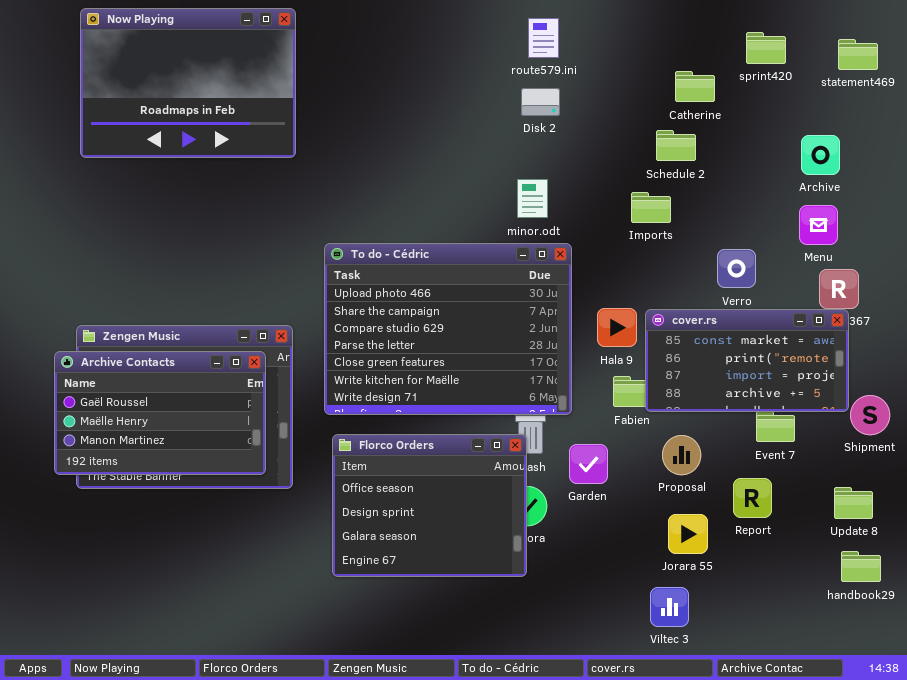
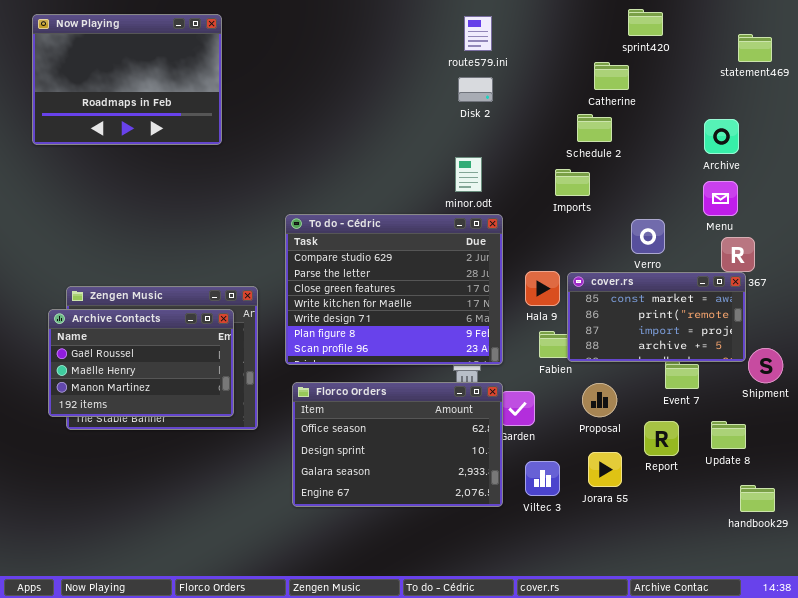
Now Playing: [80,8,296,158] -> [32,14,222,145], moved
sprint420: [746,32,786,64] -> [628,9,663,36], moved
To do - Cédric: [324,243,572,415] -> [285,214,503,365], scrolled down 2 rows
Florco Orders: [332,434,527,577] -> [292,382,503,507], resized
Update 8: [834,487,873,519] -> [711,421,746,449], moved
Viltec 3: [650,587,689,627] -> [525,461,560,496], moved

